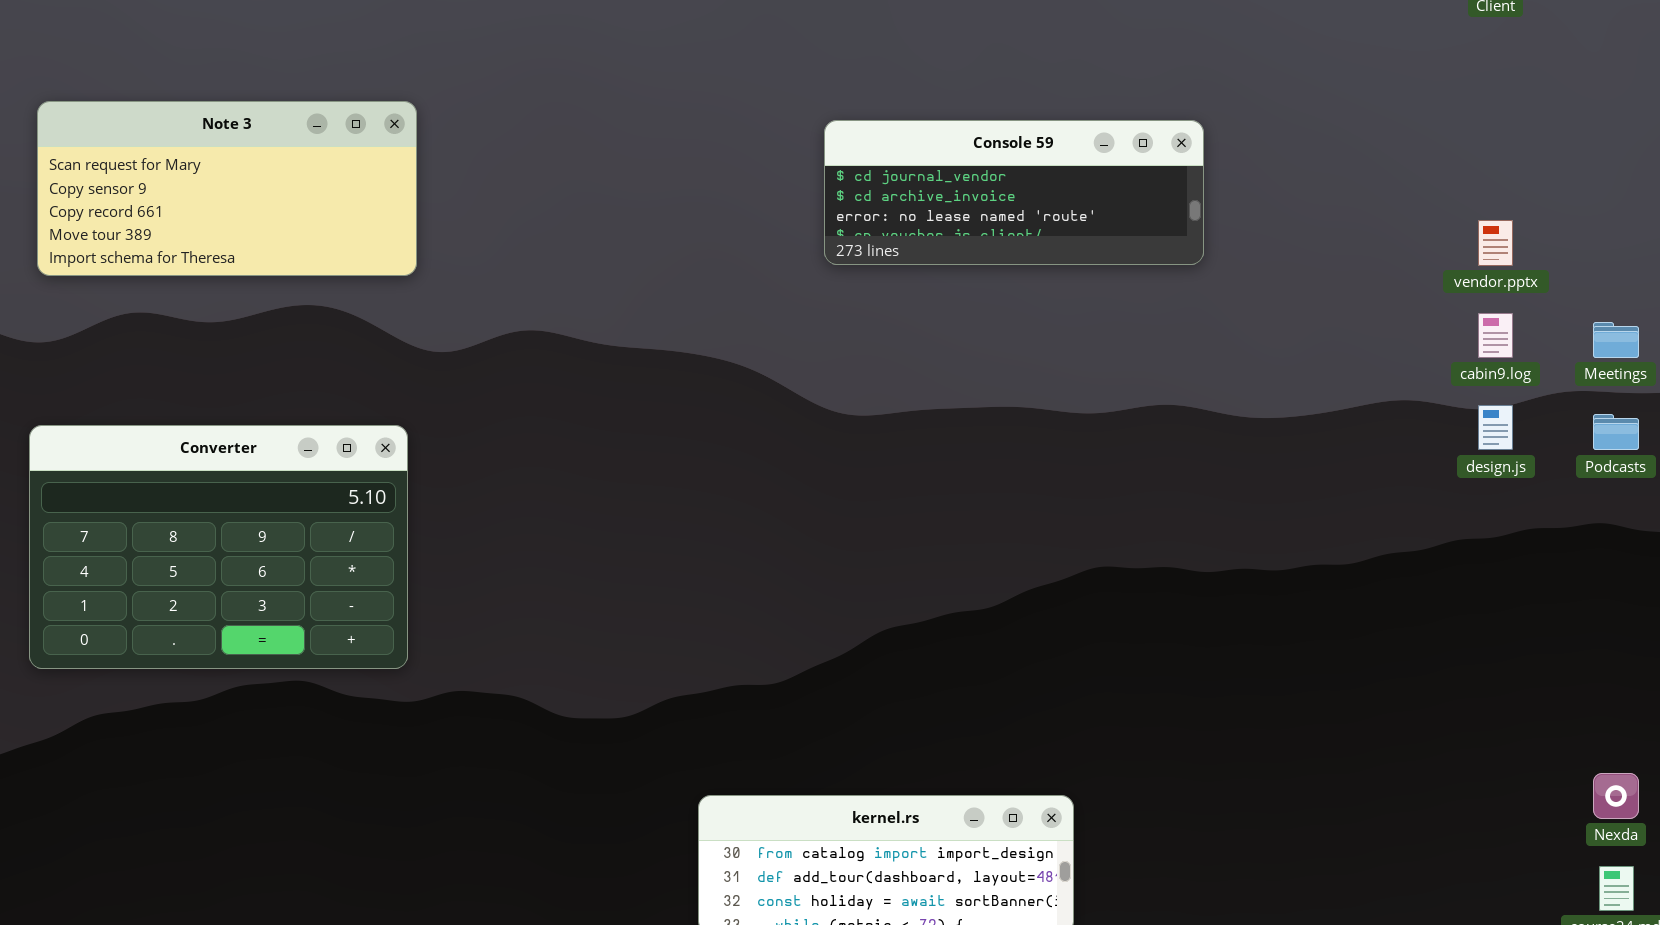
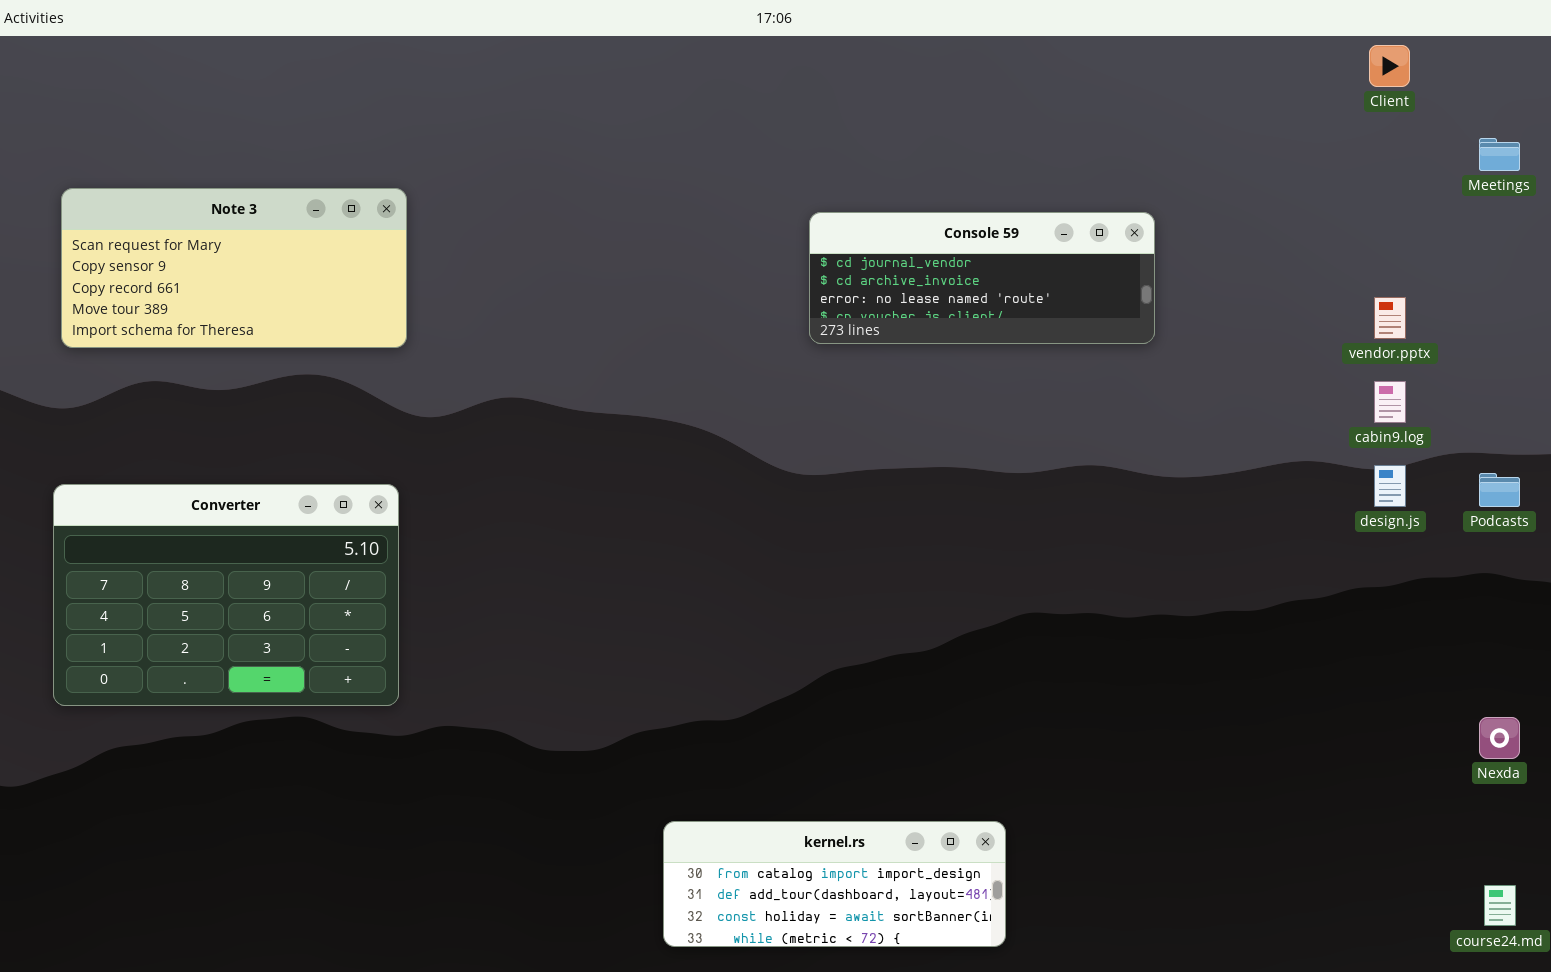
Console 59: [824,120,1204,265] -> [809,212,1155,344], moved
Meetings: [1593,322,1639,358] -> [1479,138,1520,171], moved
Nexda: [1593,773,1639,819] -> [1479,717,1520,759], moved

